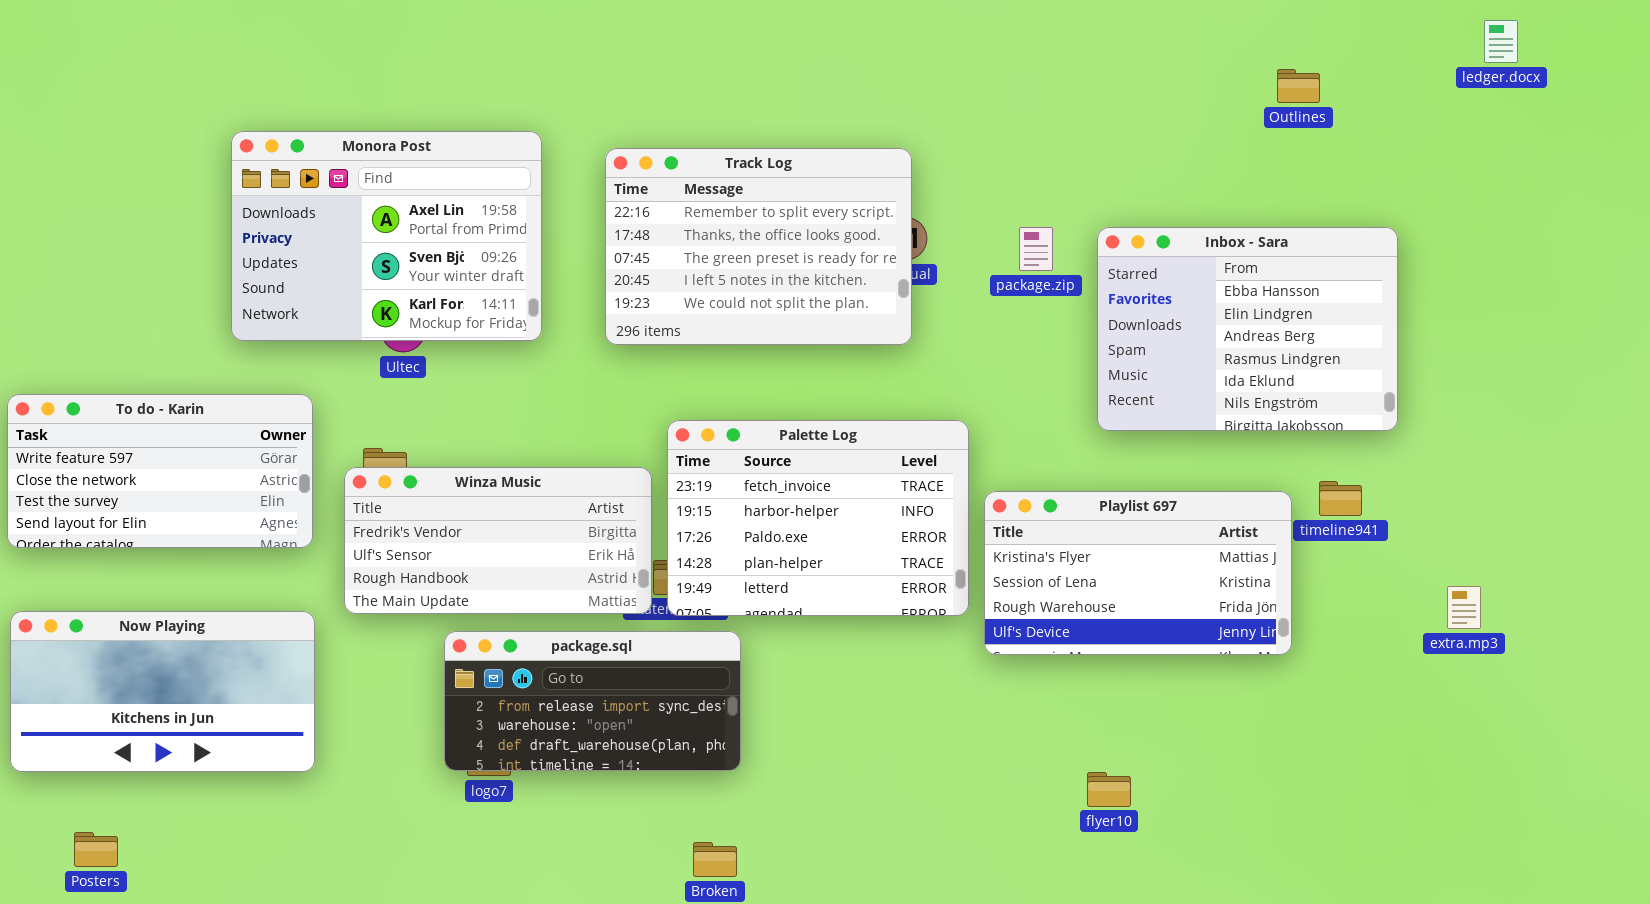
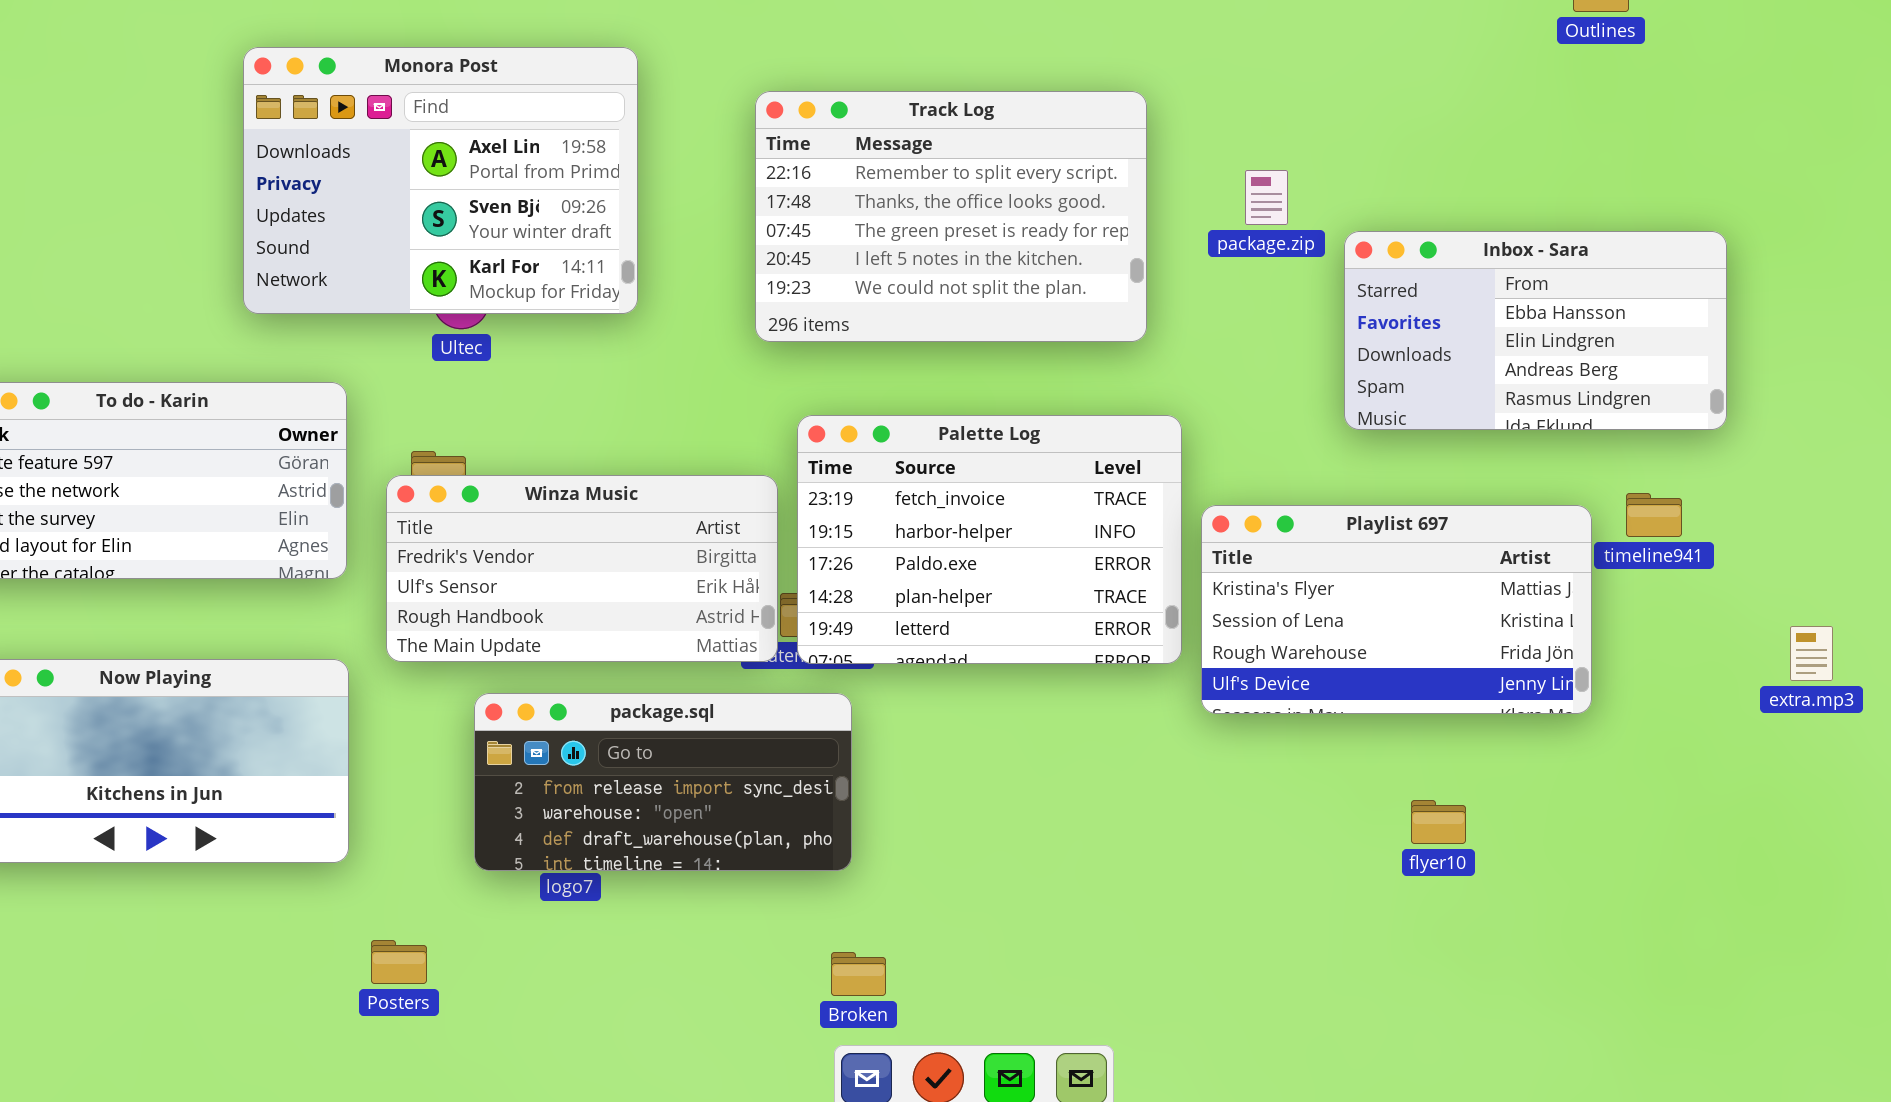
Track Log: [605,148,912,345] -> [755,91,1147,342], moved
Inbox - Sara: [1097,227,1398,431] -> [1344,231,1727,430], resized
package.sql: [444,631,741,771] -> [474,693,852,871], moved
flyer10: [1087,772,1131,807] -> [1411,800,1466,844], moved
Posters: [74,832,118,867] -> [371,940,427,984], moved

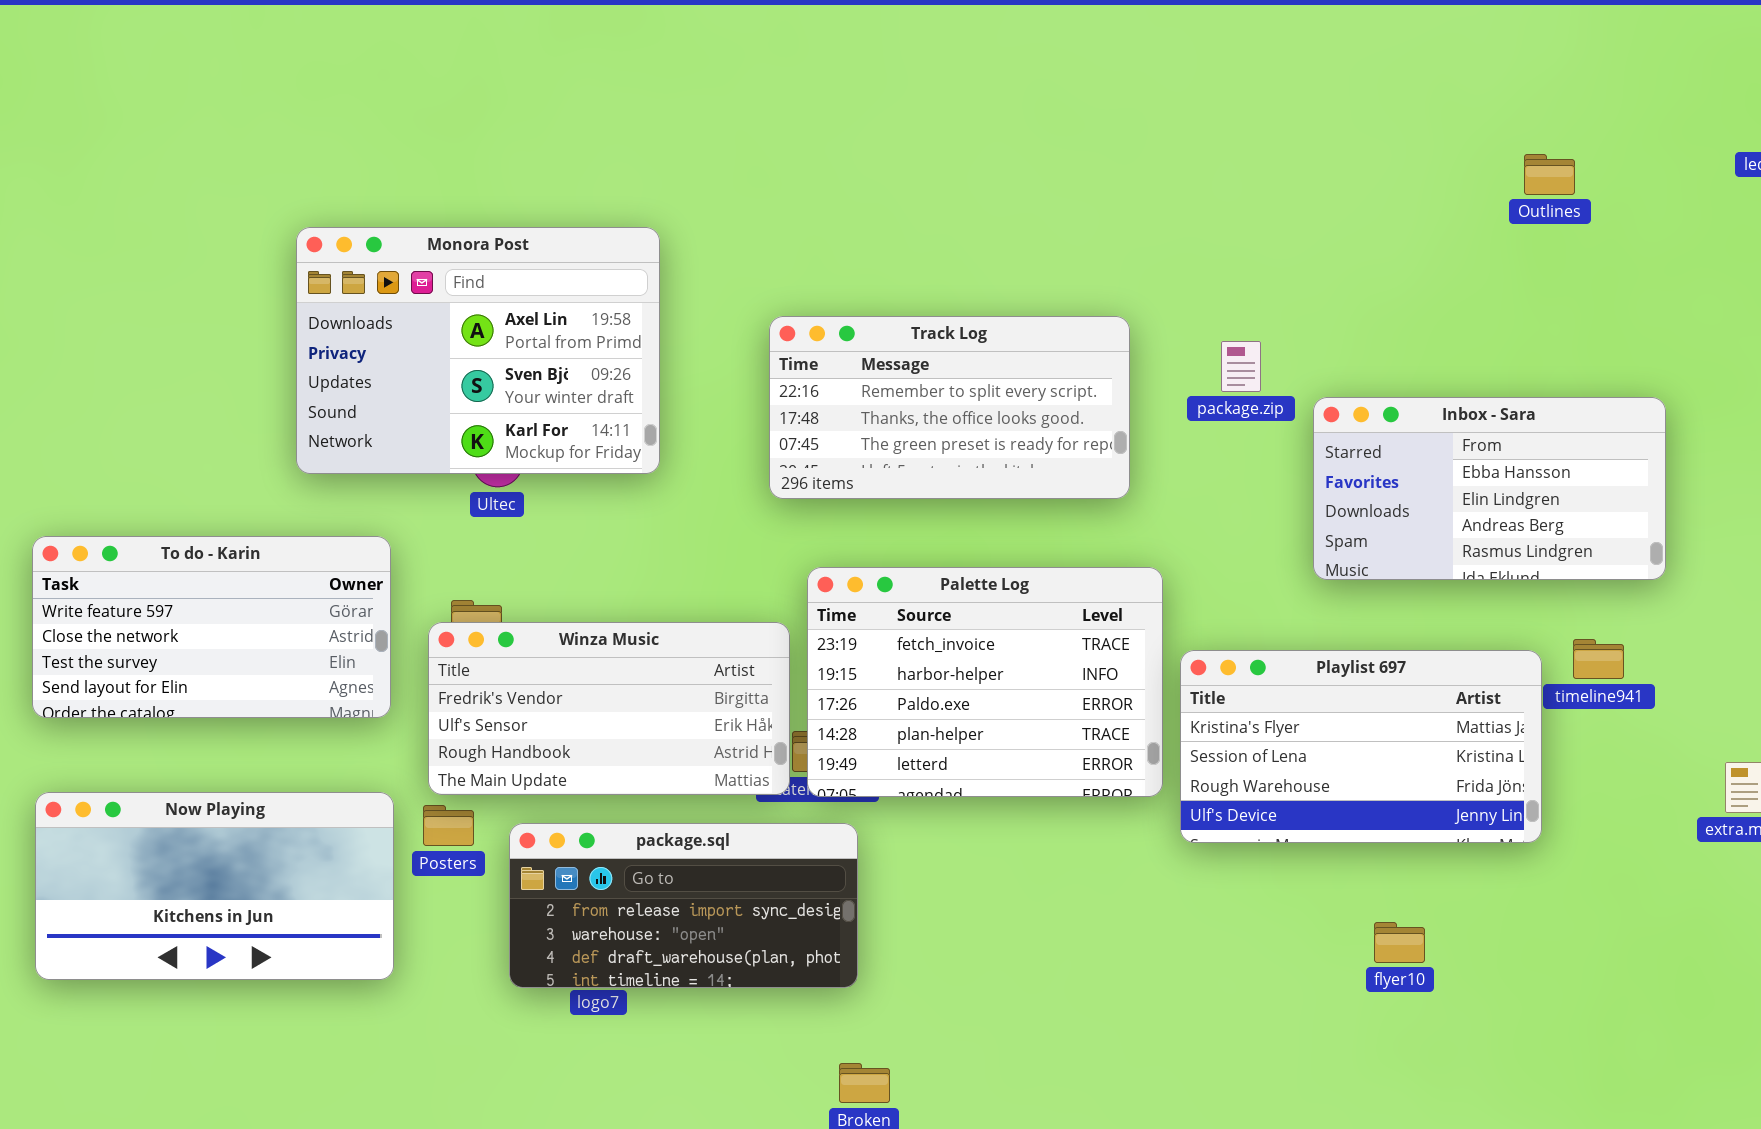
Track Log: [755,91,1147,342] -> [769,316,1130,499], resized
Posters: [371,940,427,984] -> [423,805,474,846], moved

